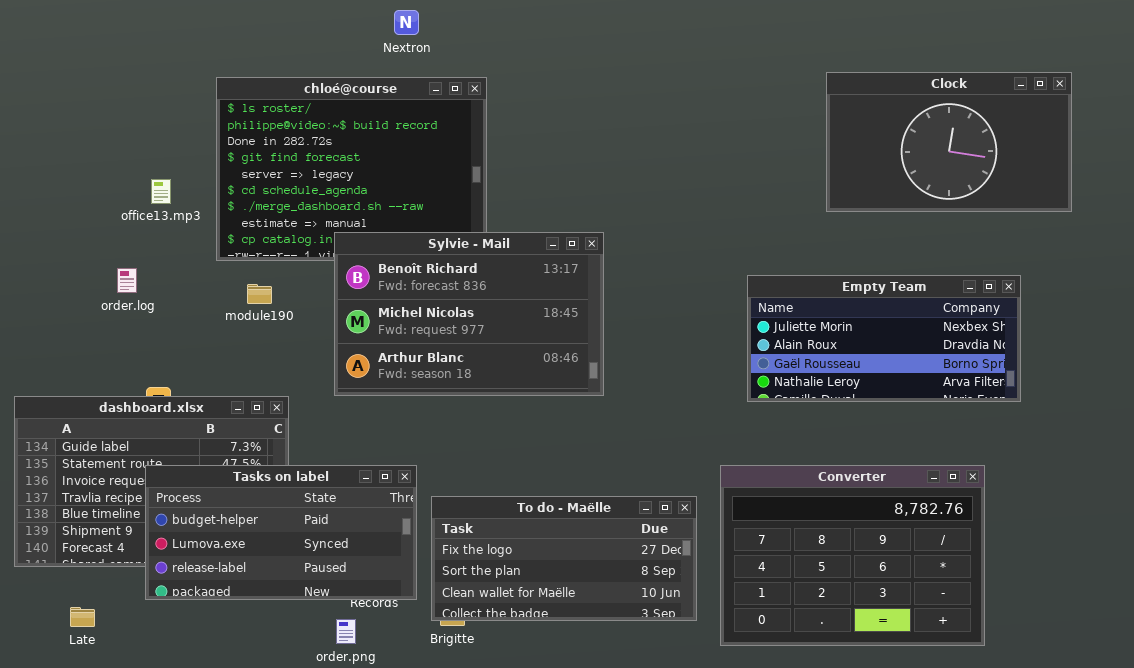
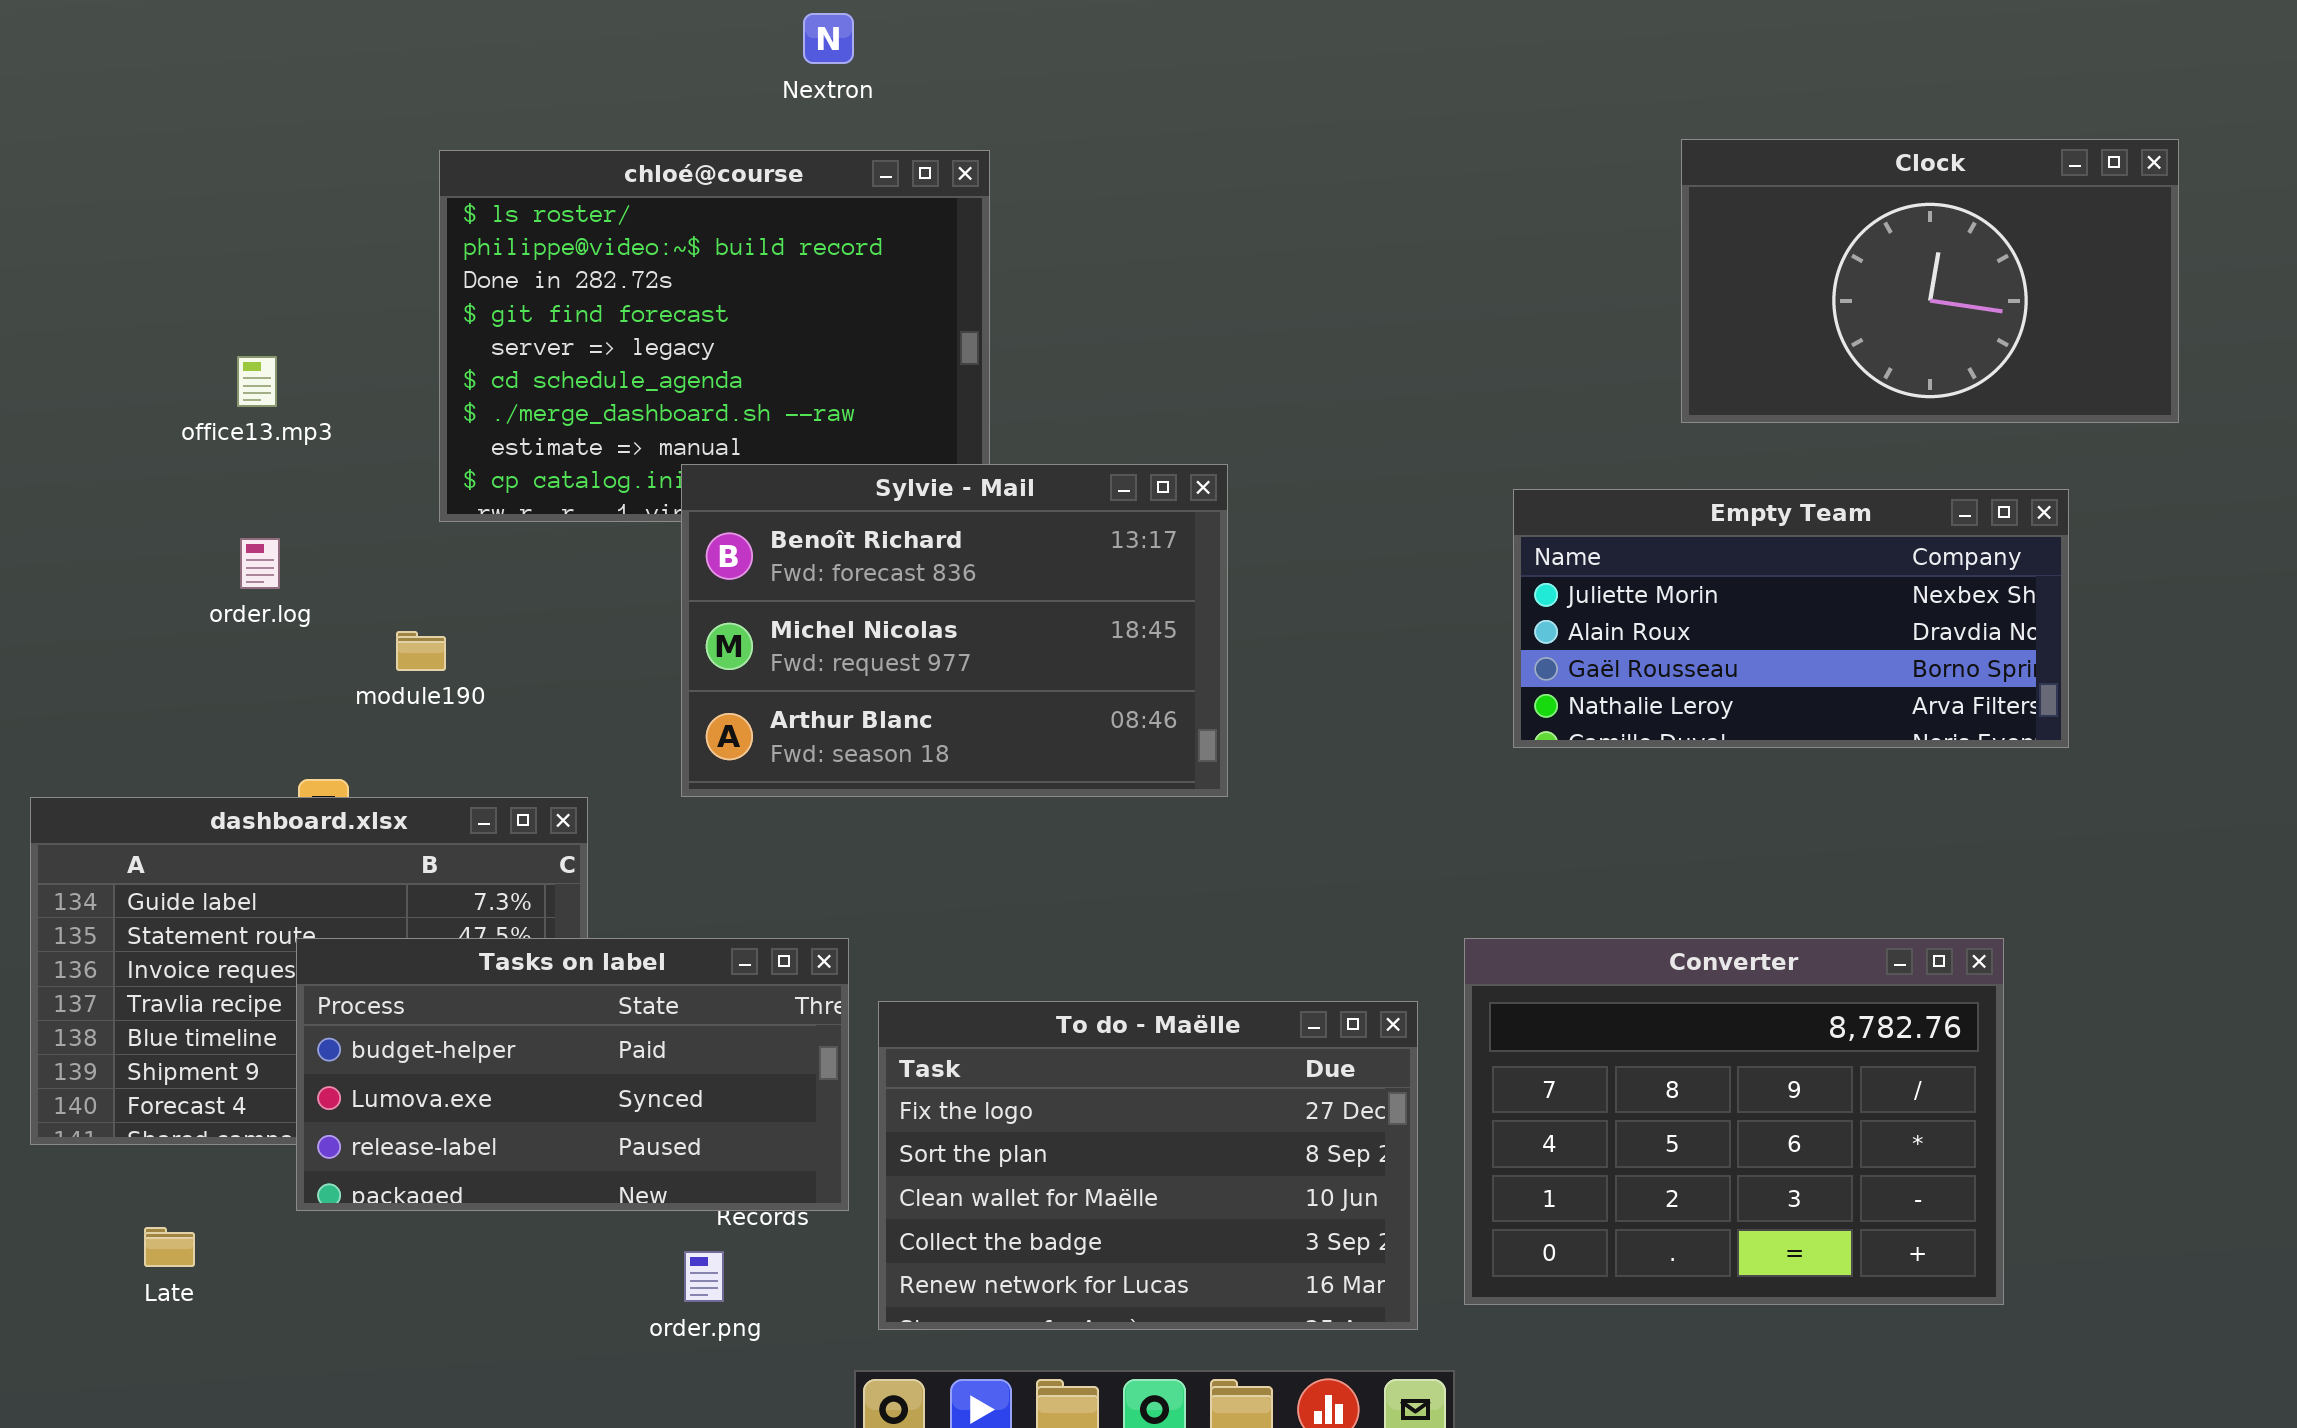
office13.mp3: [151,179,171,204] -> [237,356,277,407], moved
Empty Team: [747,275,1021,402] -> [1513,489,2069,748], moved
module190: [247,284,272,304] -> [396,631,446,671], moved
To do - Maëlle: [431,496,697,621] -> [878,1001,1418,1330], resized

